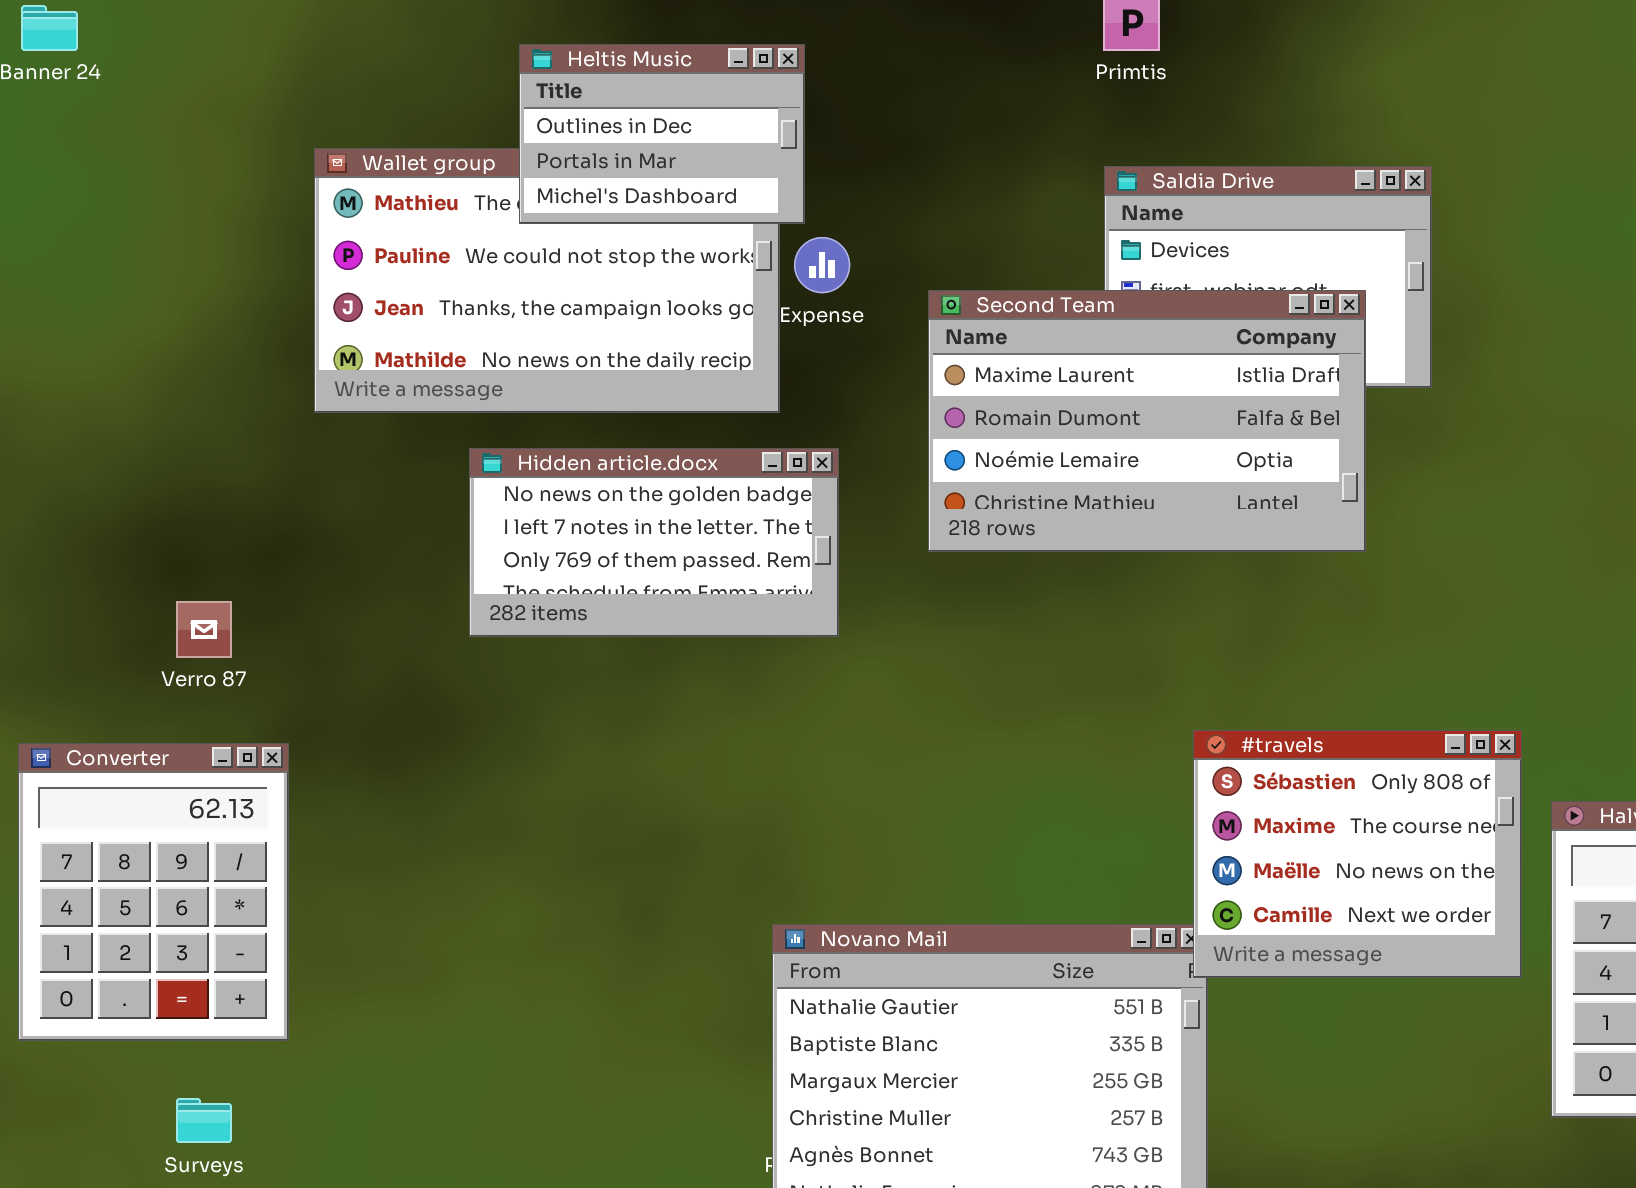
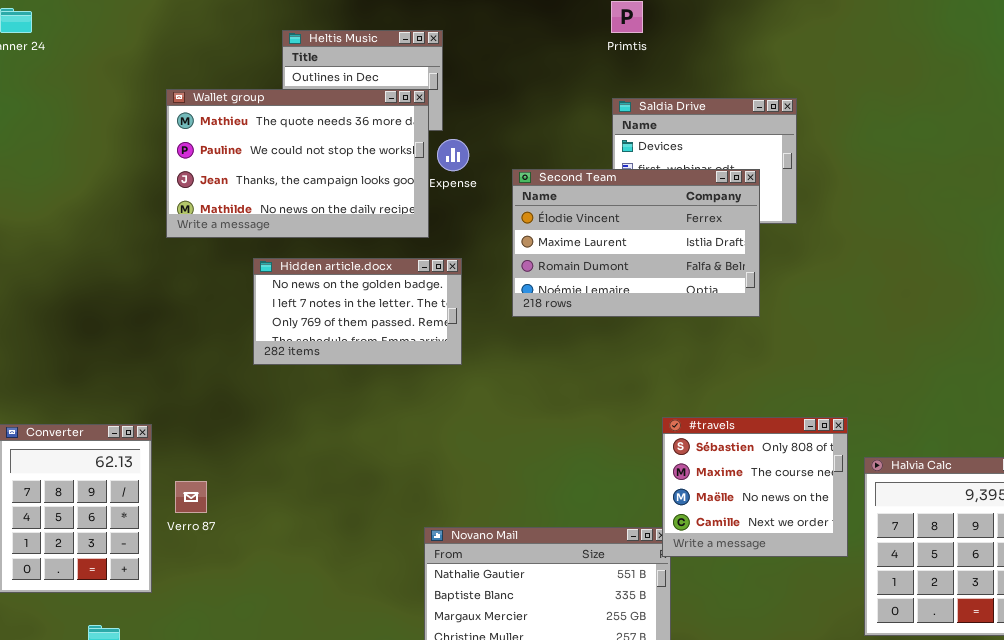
Wallet group: [314,148,780,413] -> [166,89,429,238], raised
Second Team: [928,290,1366,552] -> [512,169,760,317], scrolled up 1 row
Verro 87: [176,601,232,658] -> [175,481,207,513], moved

